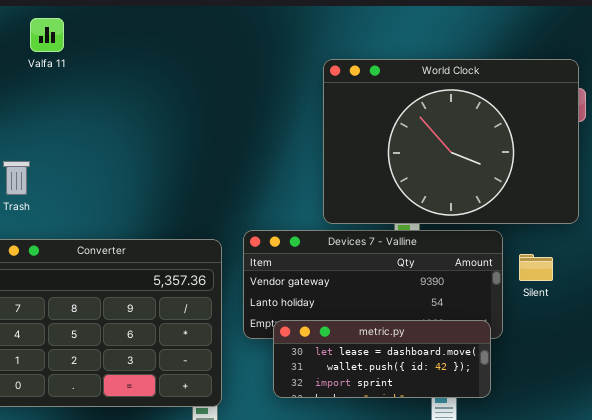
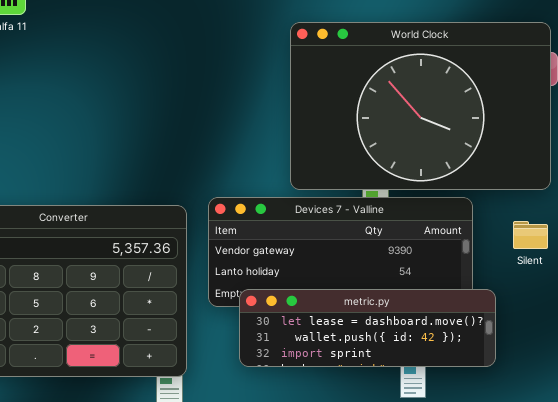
Silent: [519,254,553,281] -> [513,221,548,249], moved
metric.py: [273,320,491,398] -> [239,289,496,367], resized

